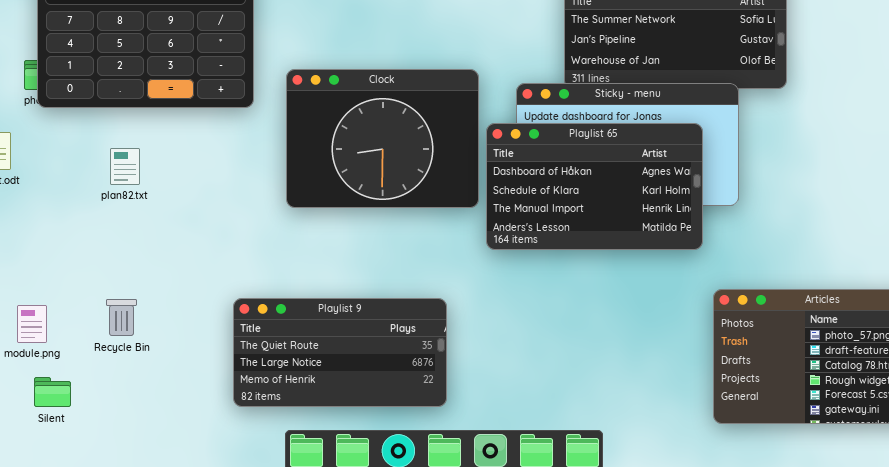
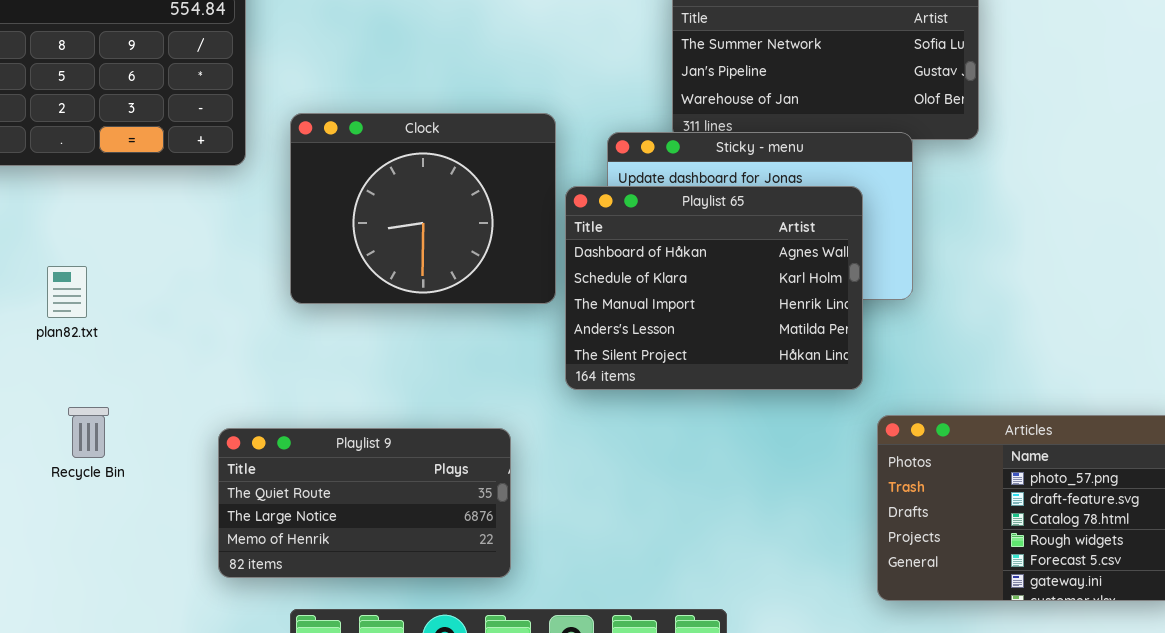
Playlist 65: [486,123,703,250] -> [565,186,863,390], resized
plan82.txt: [110,148,140,185] -> [47,266,87,318], moved
Recycle Bin: [106,299,137,336] -> [68,407,109,458], moved

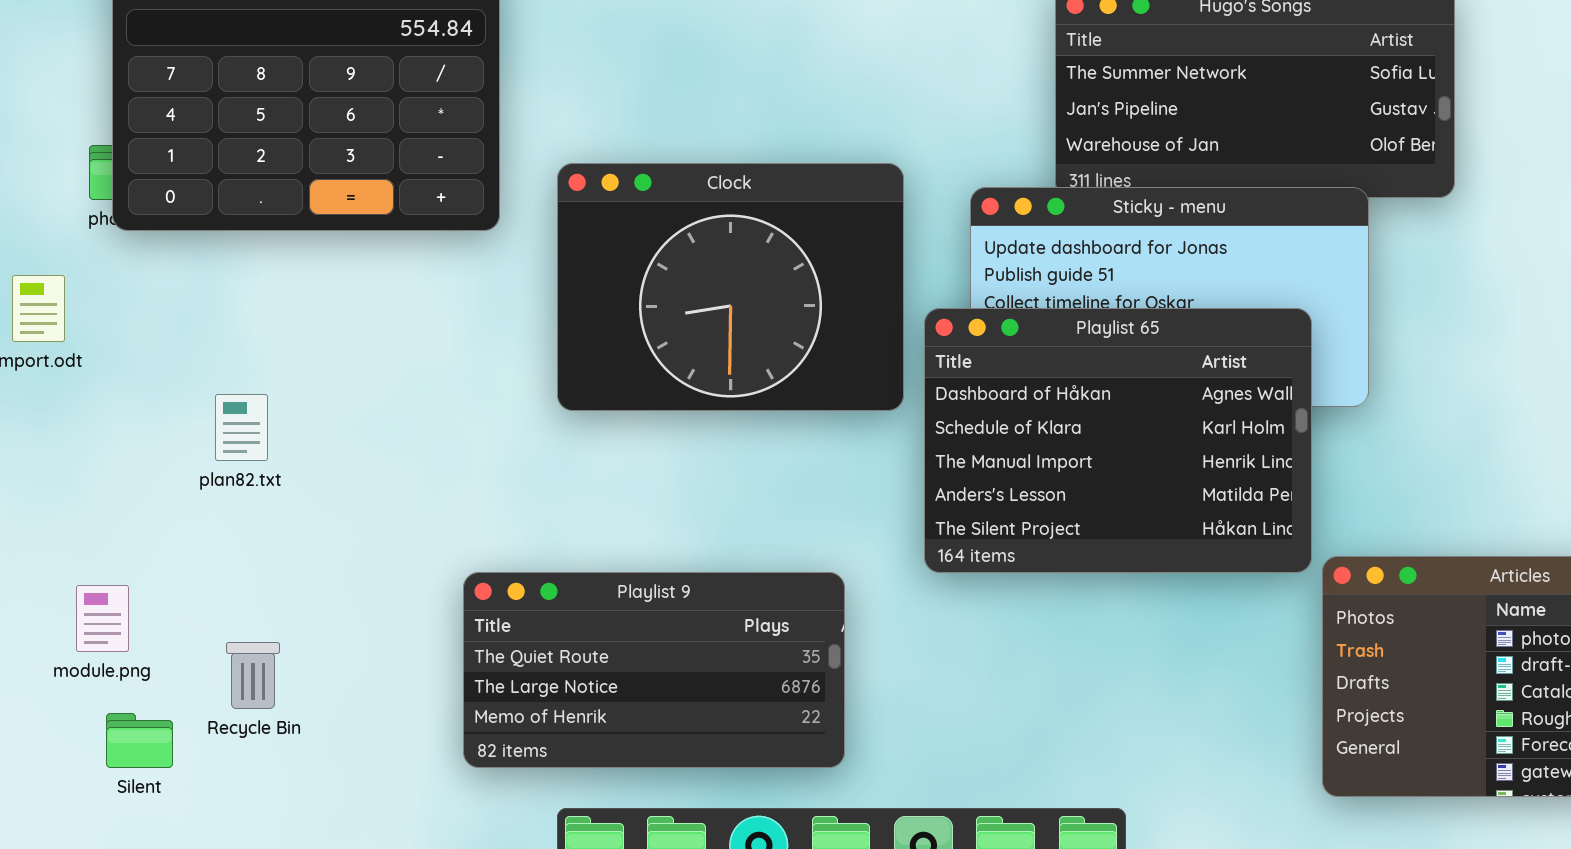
Playlist 65: [565,186,863,390] -> [924,308,1312,573], moved
plan82.txt: [47,266,87,318] -> [215,394,268,461], moved
Recycle Bin: [68,407,109,458] -> [226,642,280,709], moved

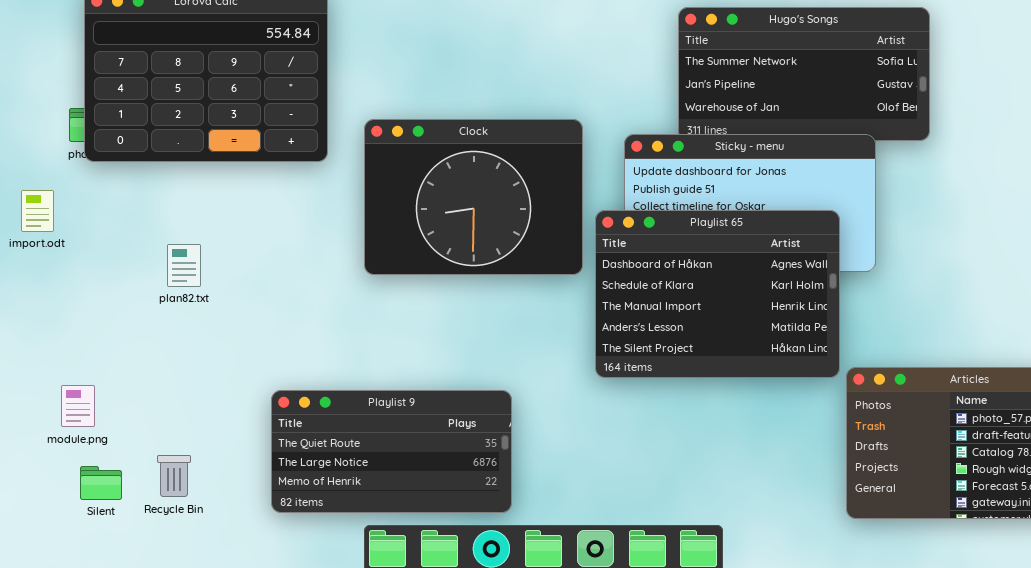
plan82.txt: [215,394,268,461] -> [167,244,201,287], moved
Playlist 9: [463,572,845,768] -> [271,390,512,513], moved
Recycle Bin: [226,642,280,709] -> [157,455,191,497], moved

